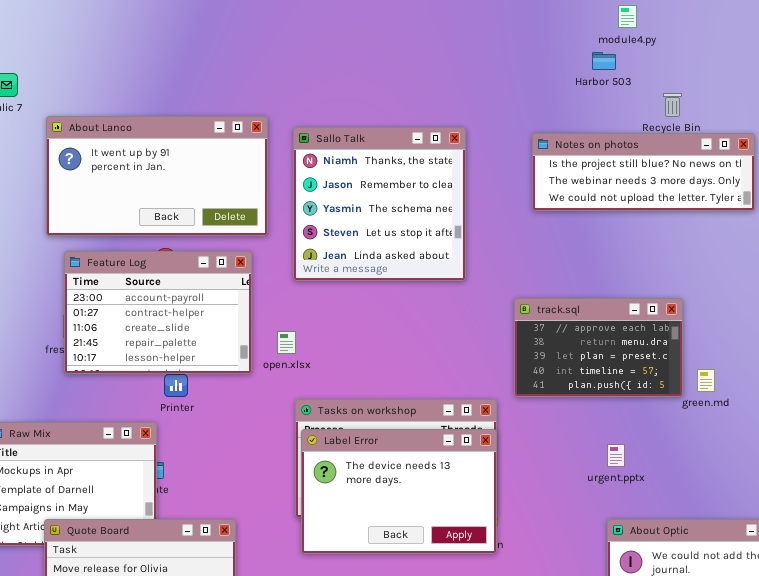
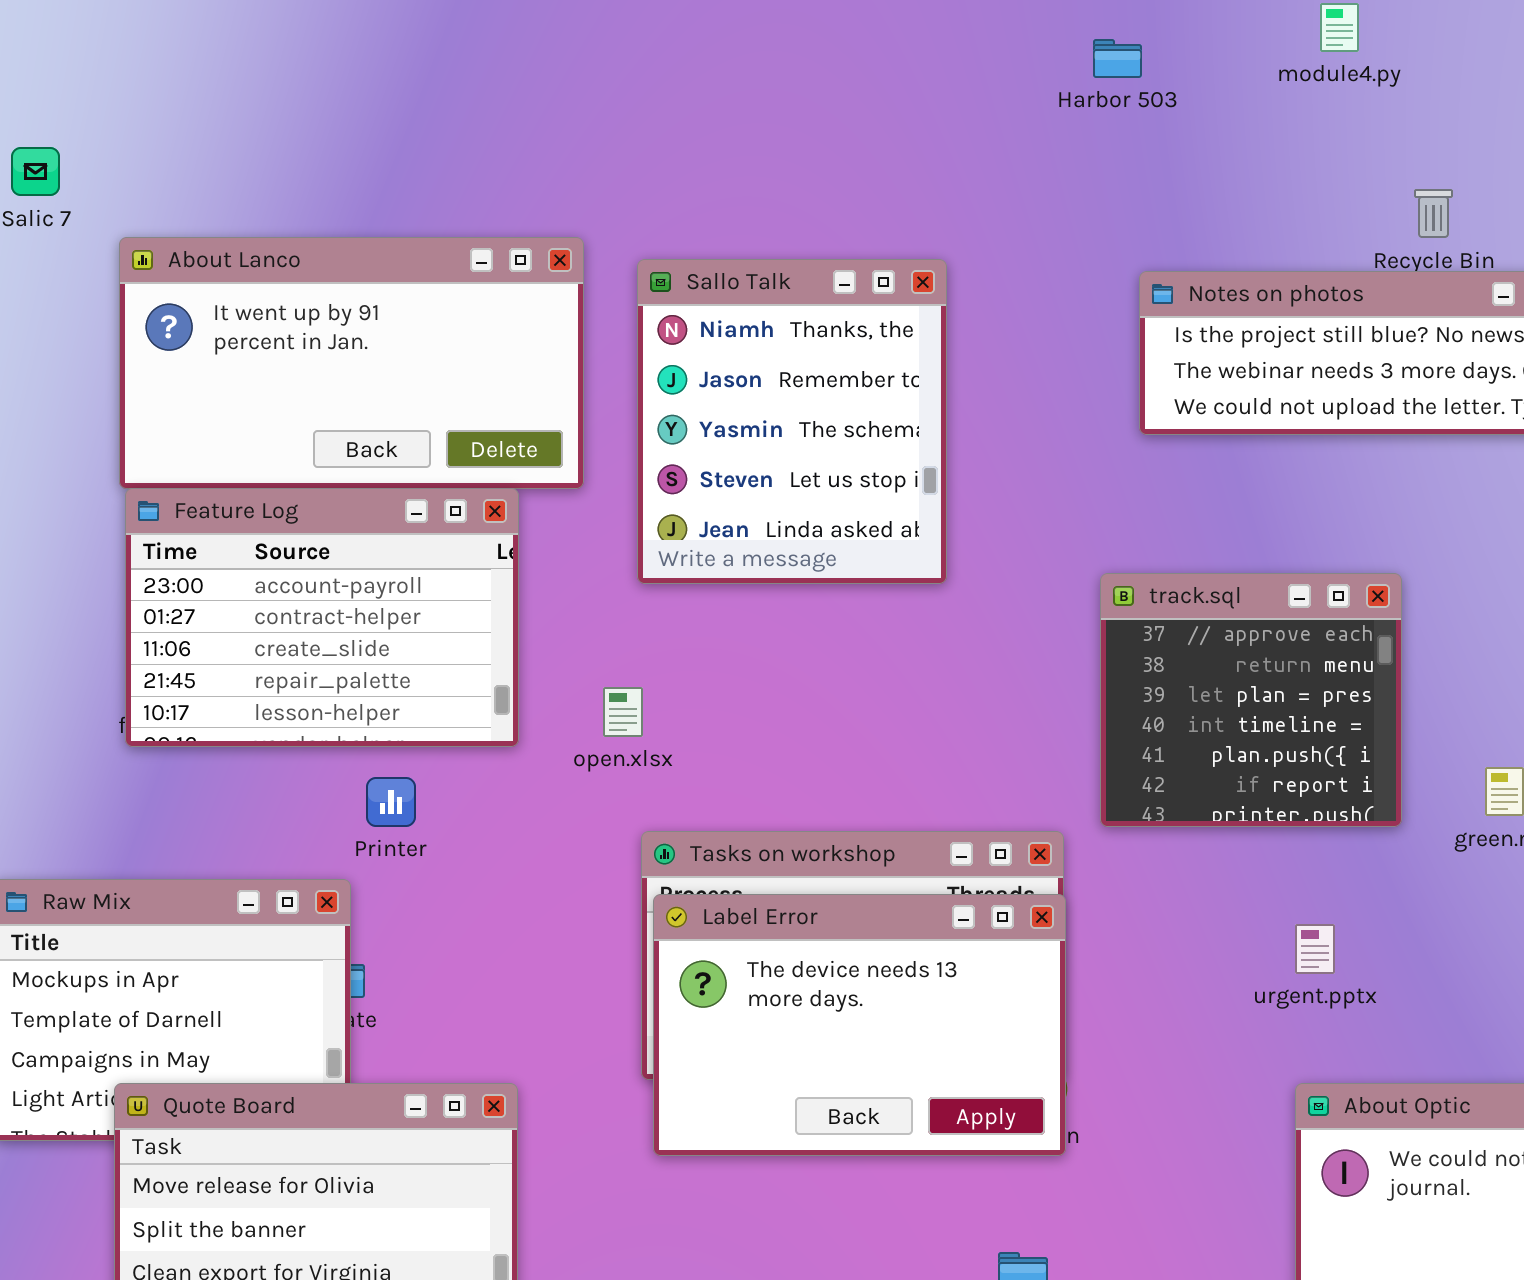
Harbor 503: [592,52,616,70] -> [1093,39,1142,78], moved
Sallo Talk: [293,127,466,281] -> [637,259,947,584], resized
Feature Log: [64,251,252,374] -> [125,488,519,747], moved
track.sql: [514,298,683,397] -> [1100,573,1402,827], resized

